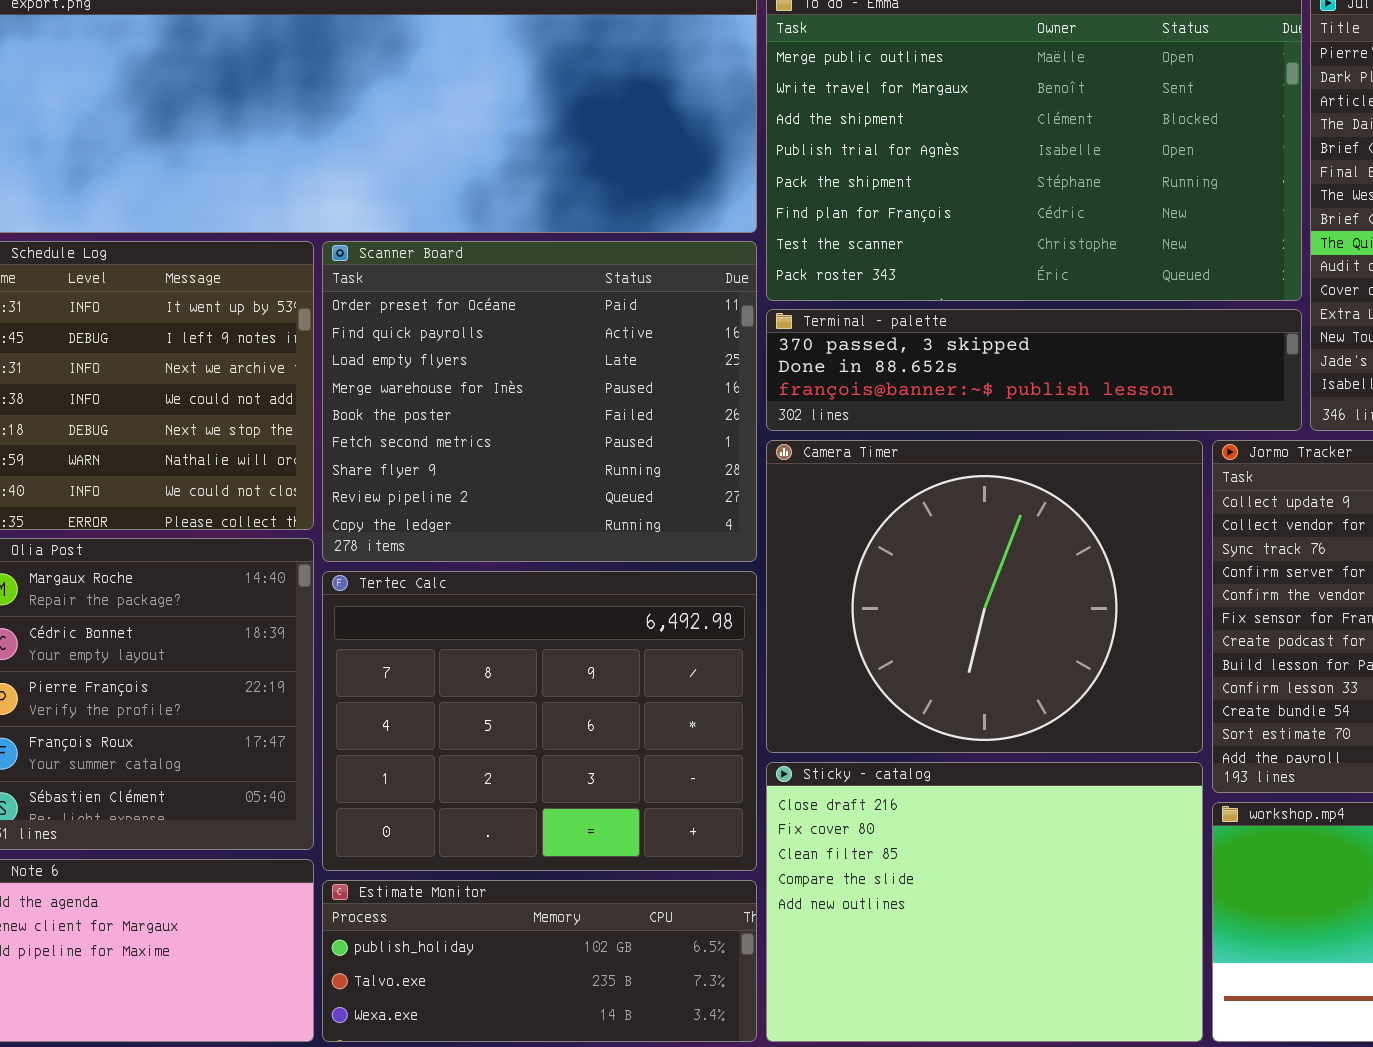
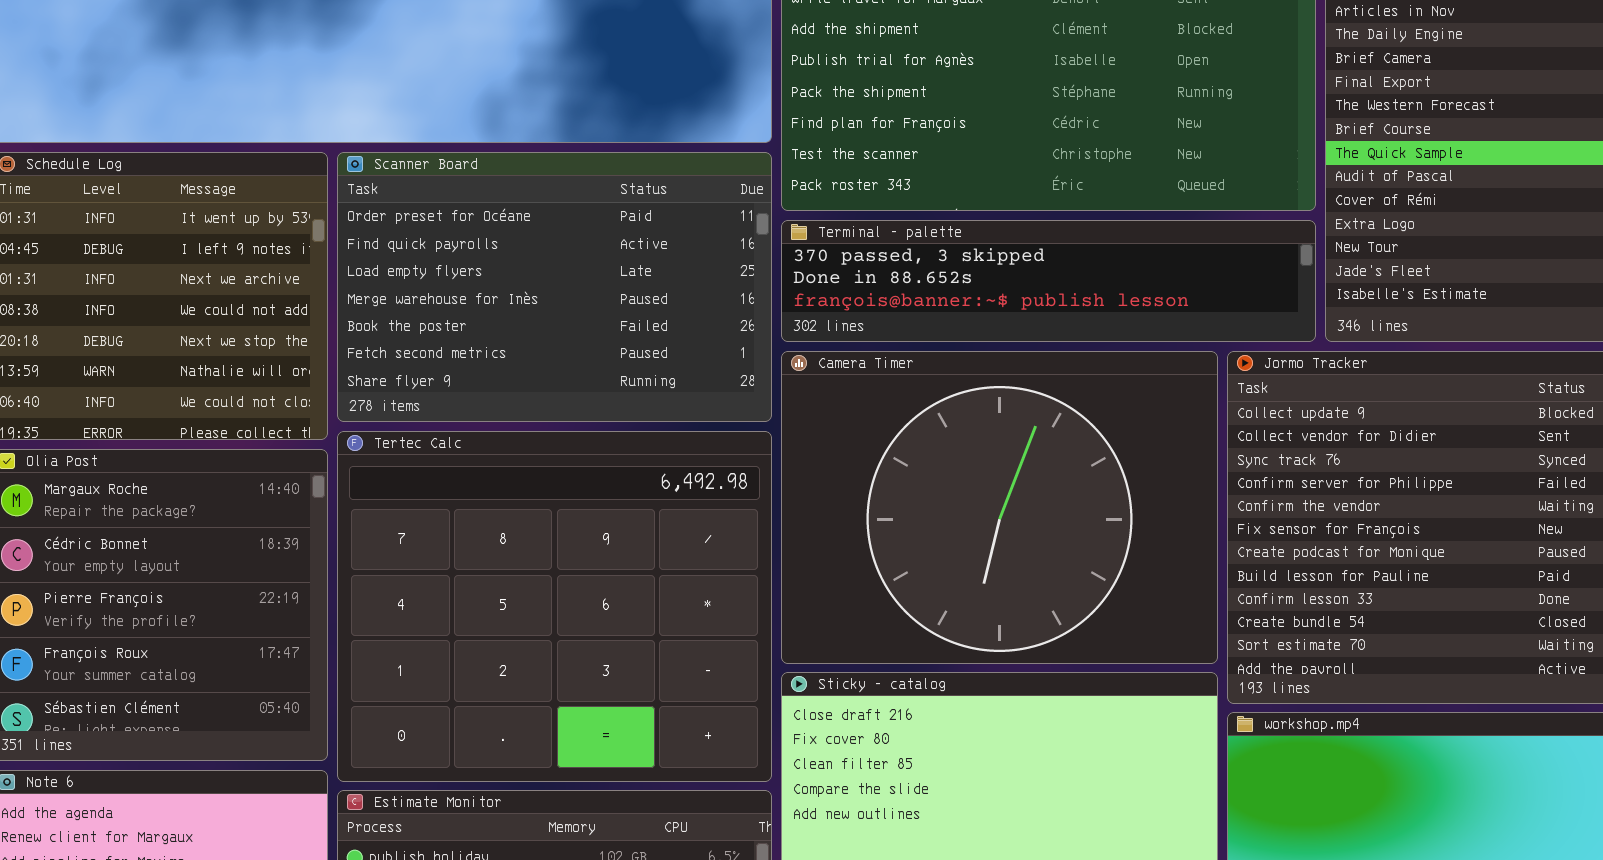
Scanner Board: [322,241,757,562] -> [337,152,772,422], resized
Tertec Calc: [322,571,757,871] -> [337,431,772,782], resized

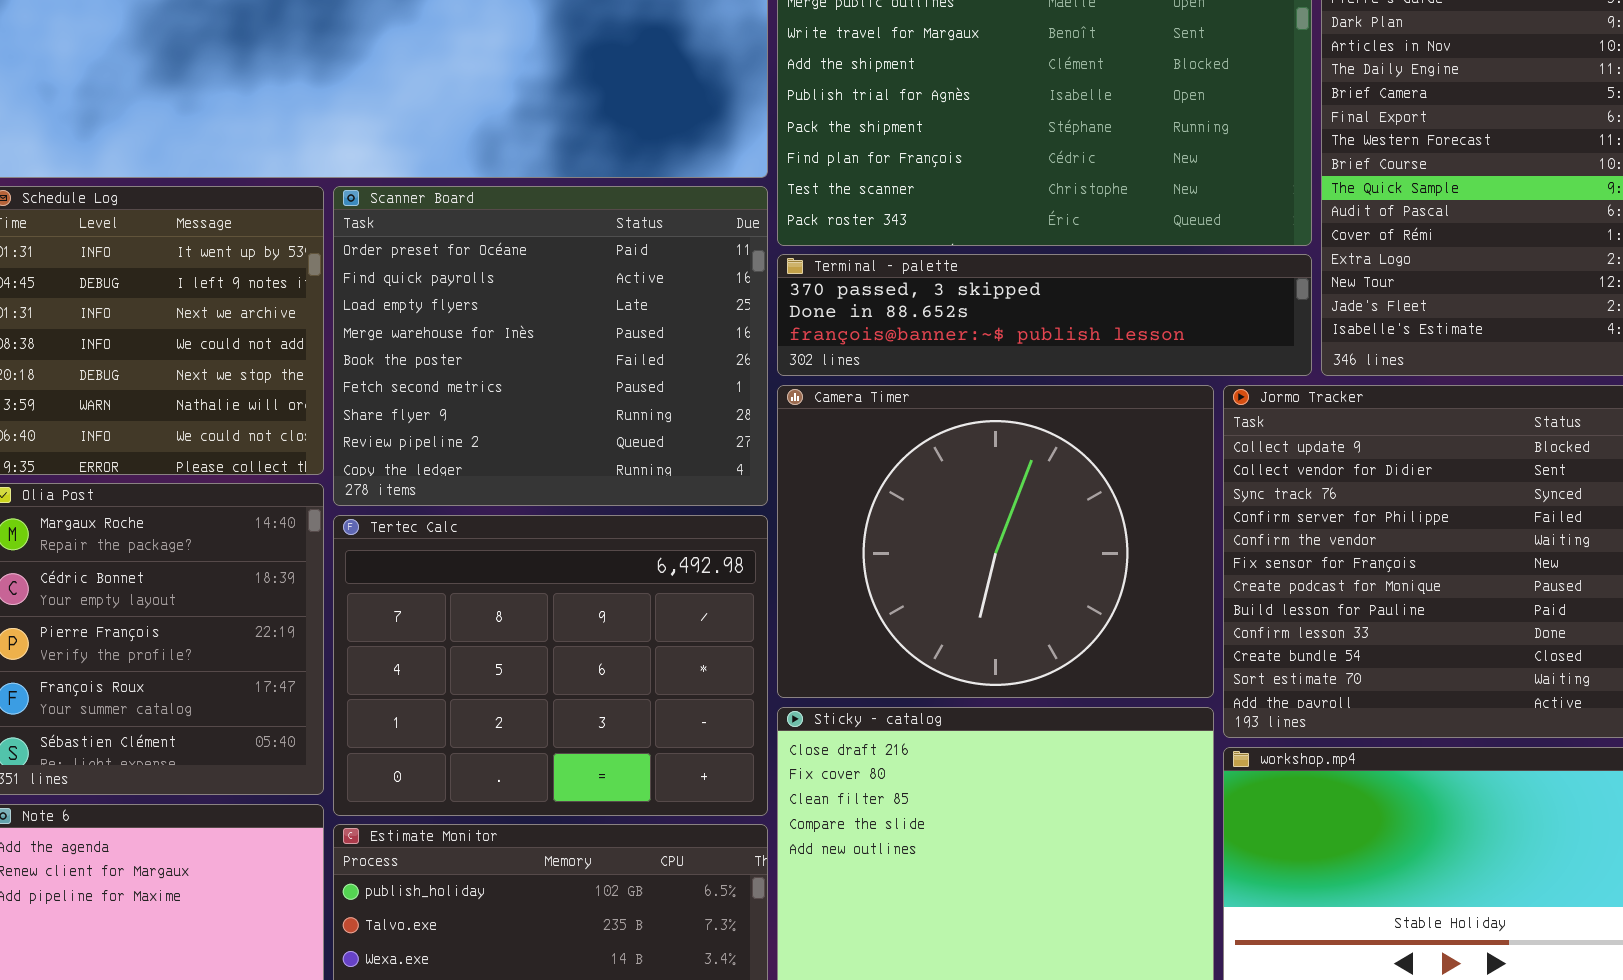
Scanner Board: [337,152,772,422] -> [333,186,768,506], resized
Tertec Calc: [337,431,772,782] -> [333,515,768,816], resized

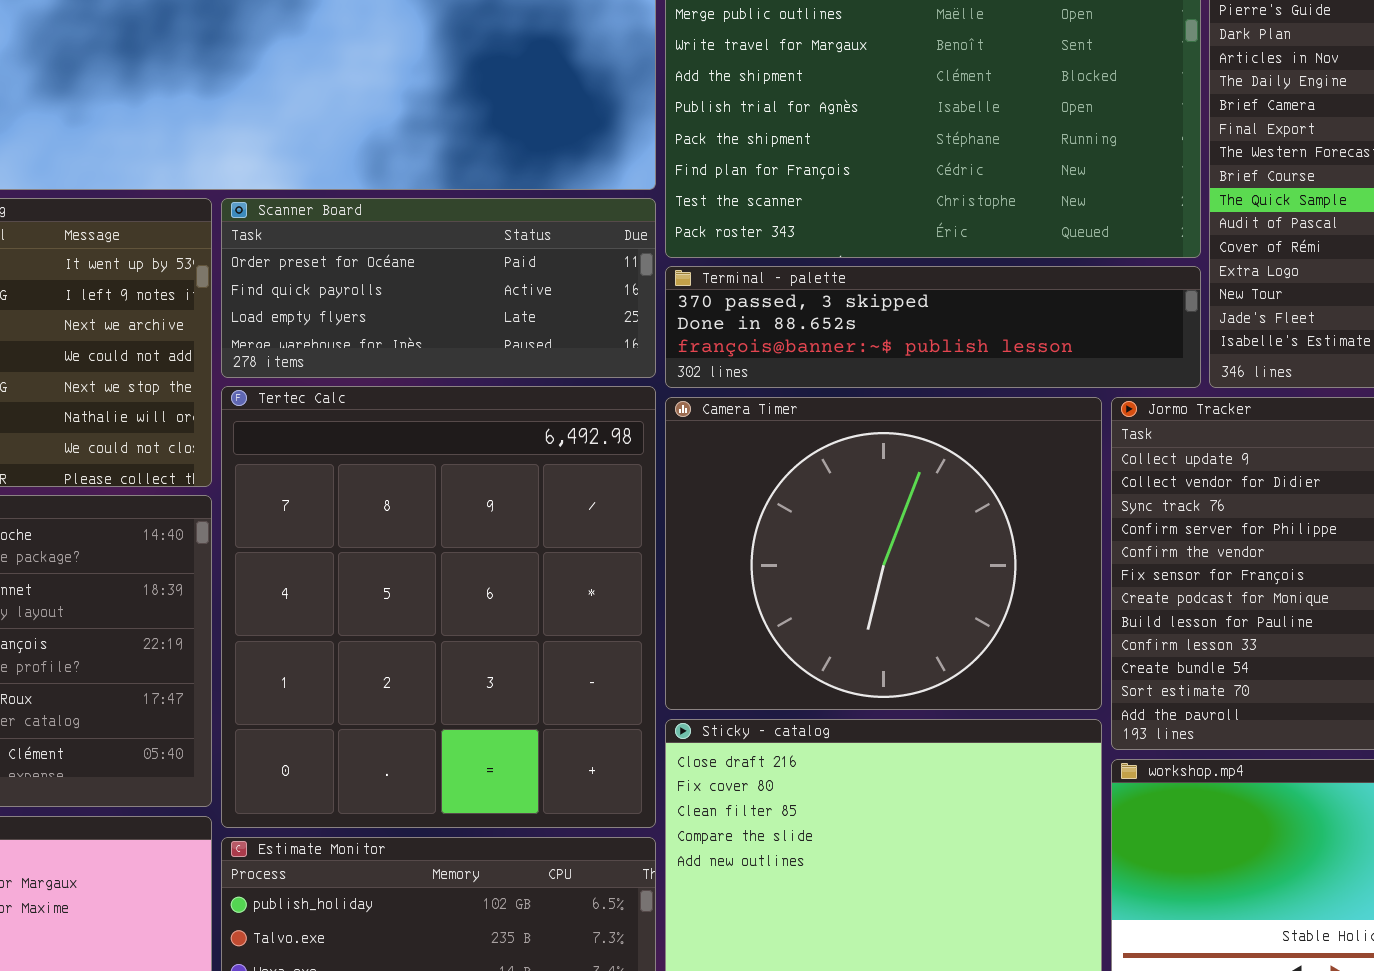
Scanner Board: [333,186,768,506] -> [221,198,656,378], resized
Tertec Calc: [333,515,768,816] -> [221,386,656,828], resized

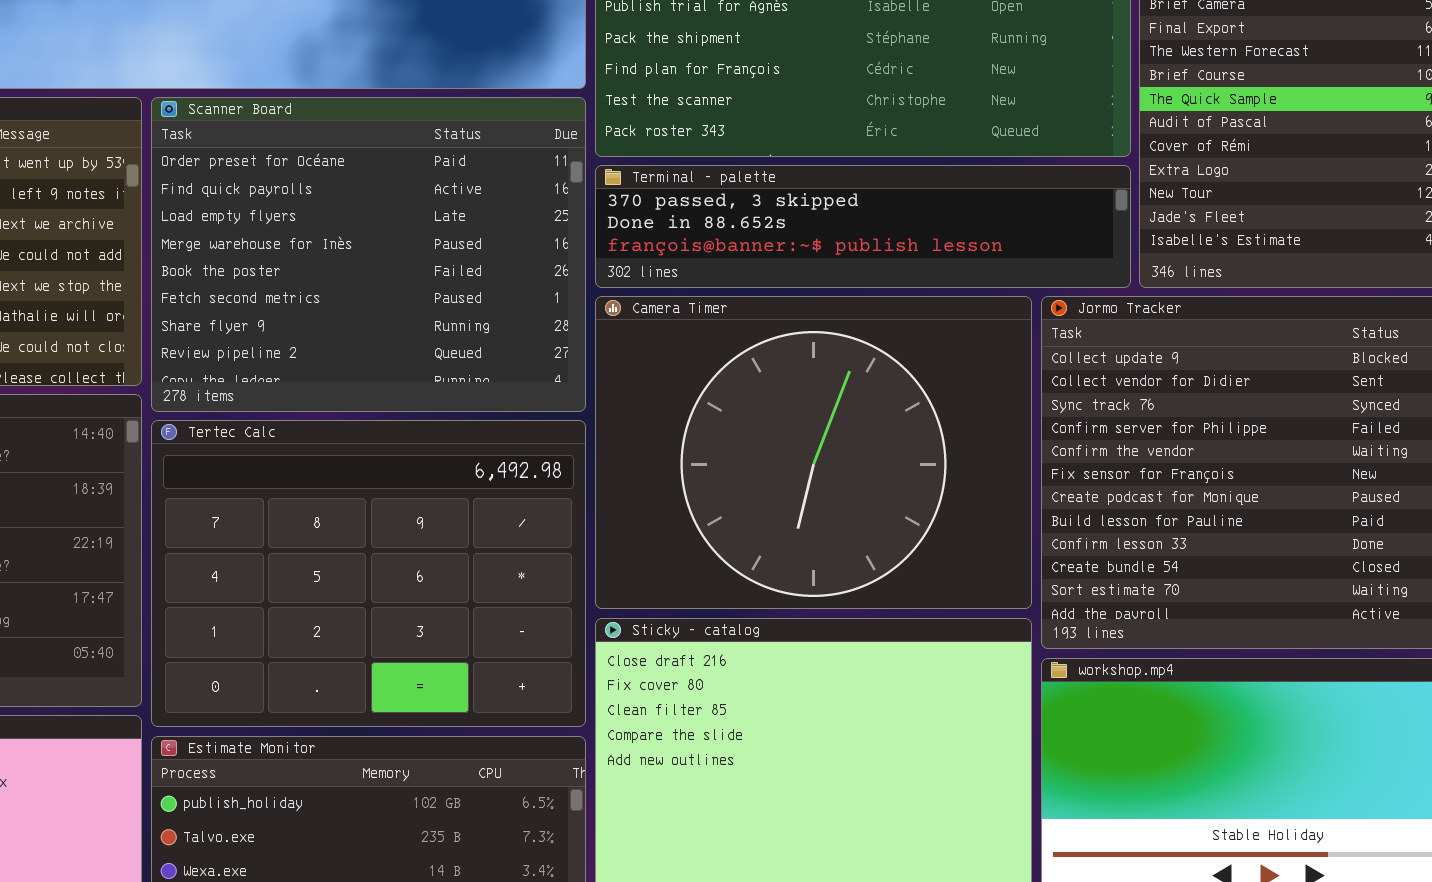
Scanner Board: [221,198,656,378] -> [151,97,586,412], resized
Tertec Calc: [221,386,656,828] -> [151,420,586,727], resized

